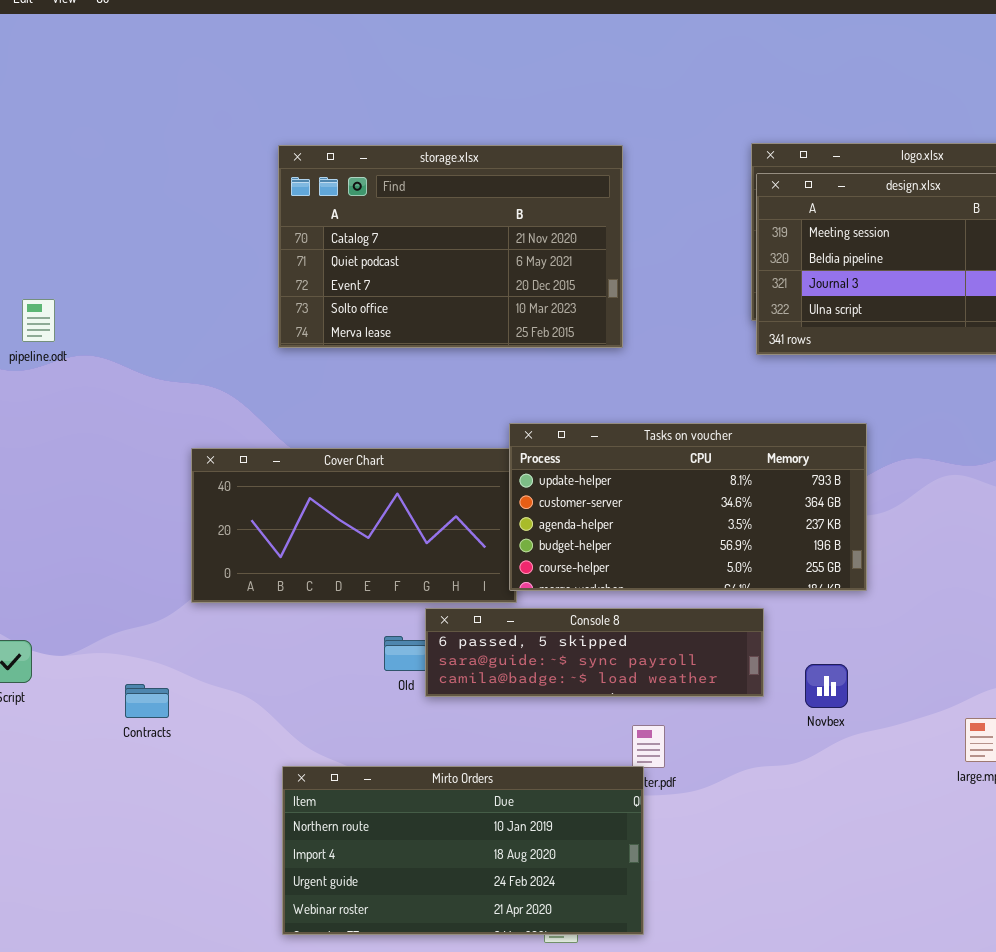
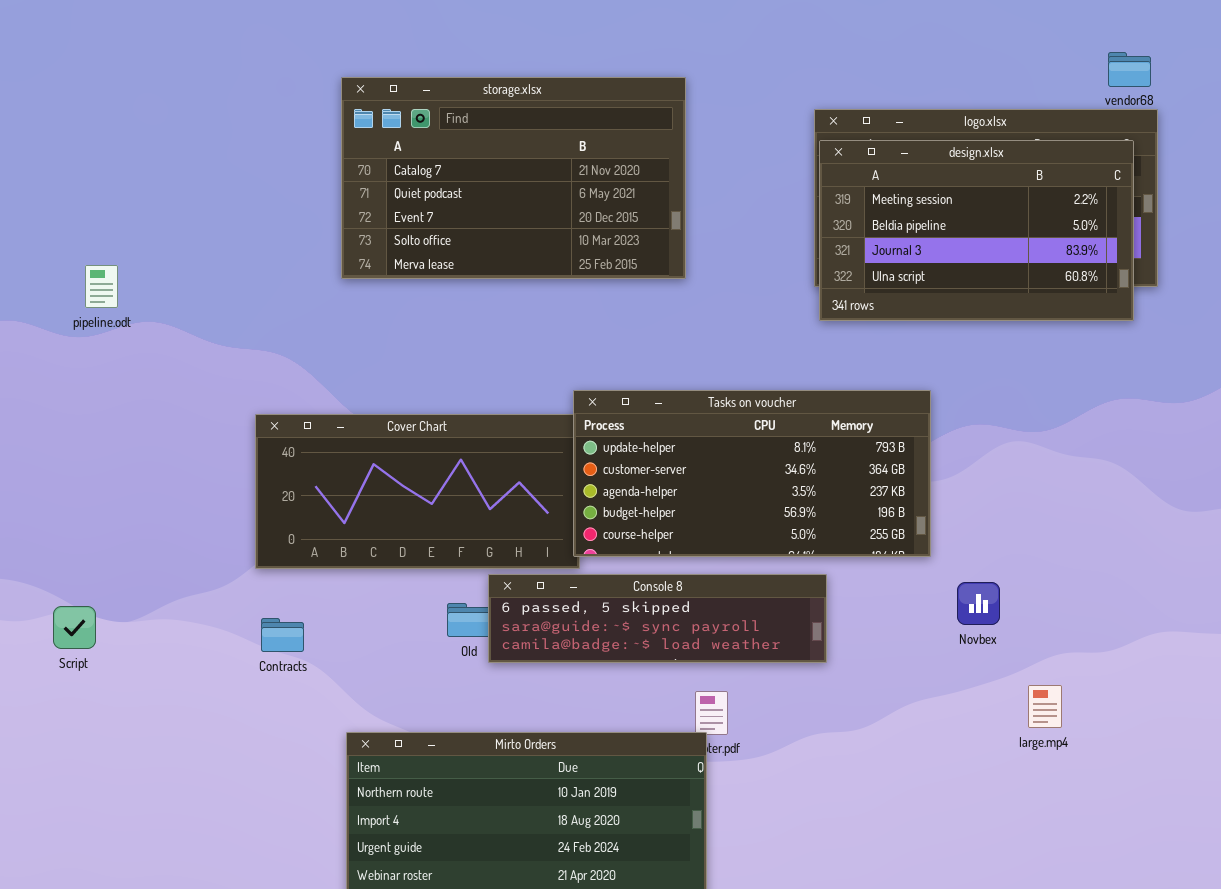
storage.xlsx: [278,145,623,348] -> [341,77,686,279], moved
Novbex: [805,664,848,708] -> [957,582,1000,625], moved
Contracts: [125,684,169,718] -> [261,618,304,652], moved

